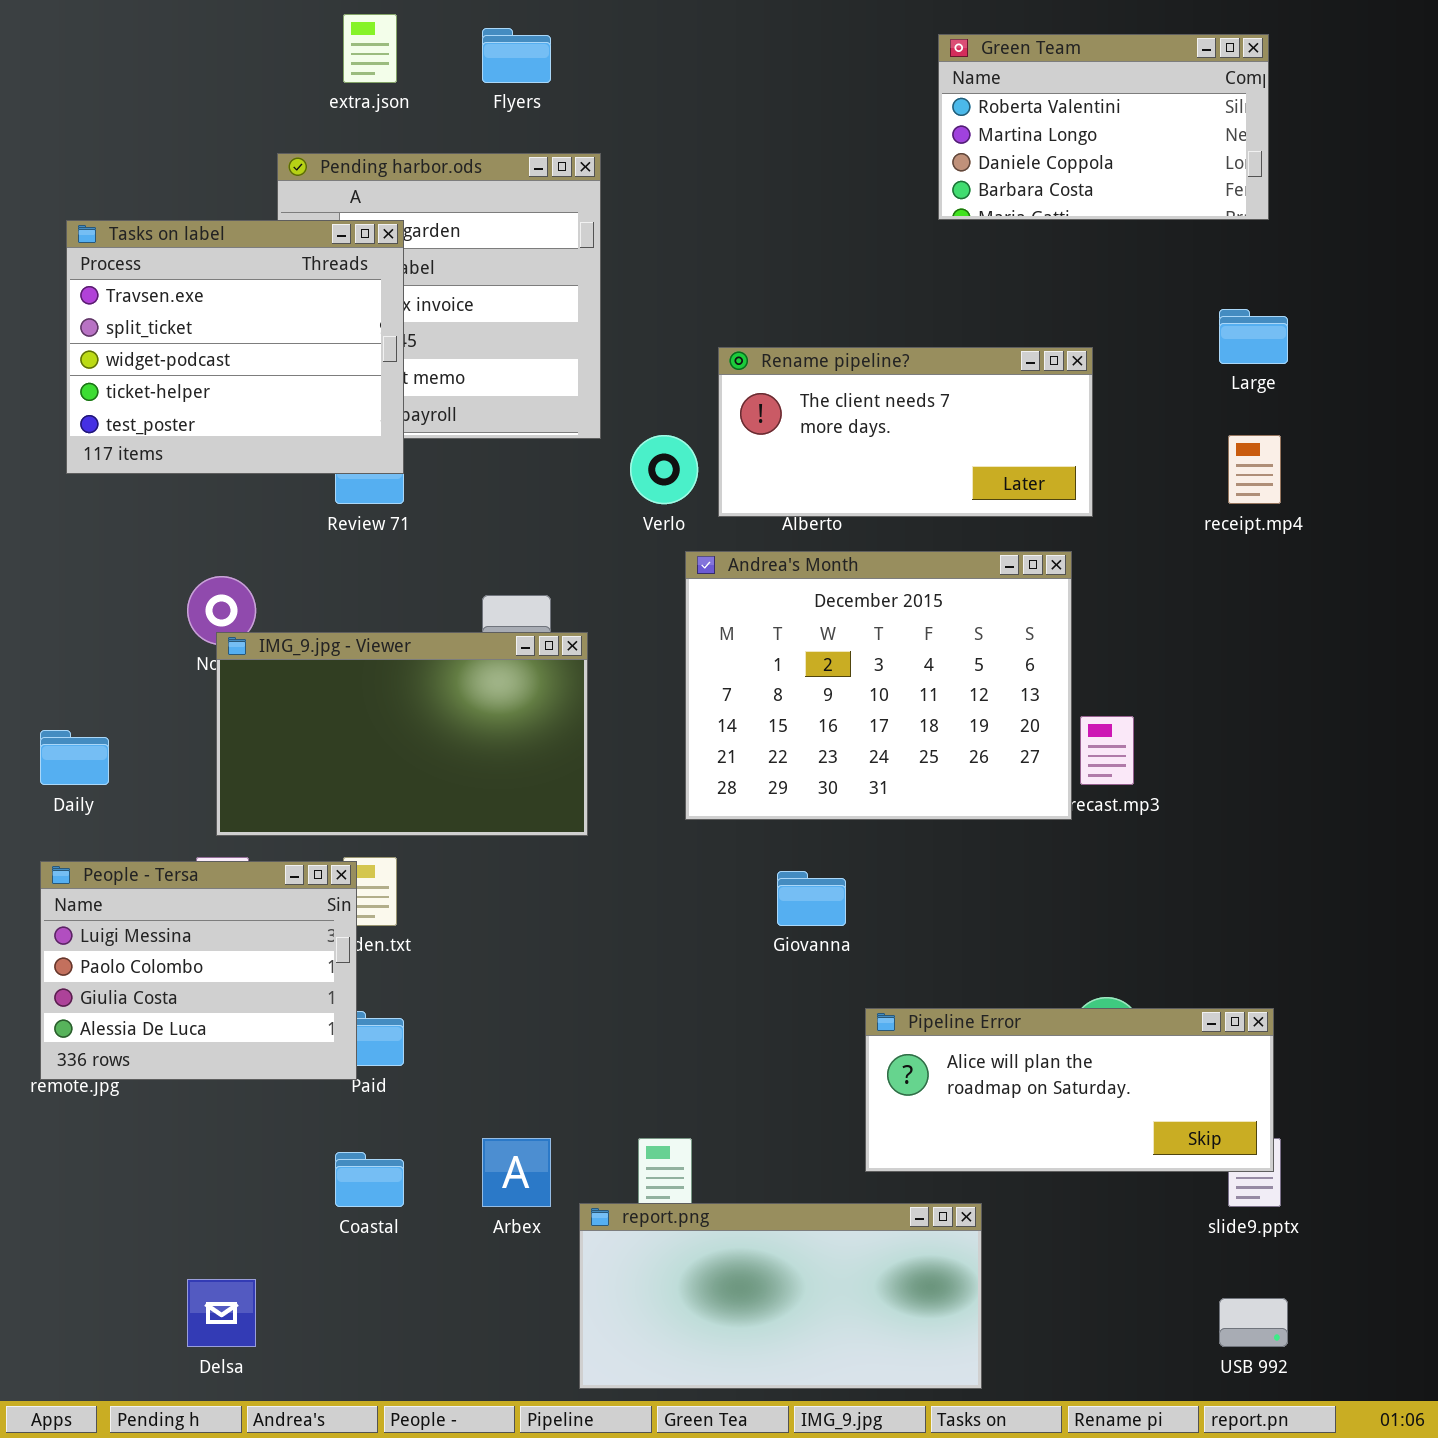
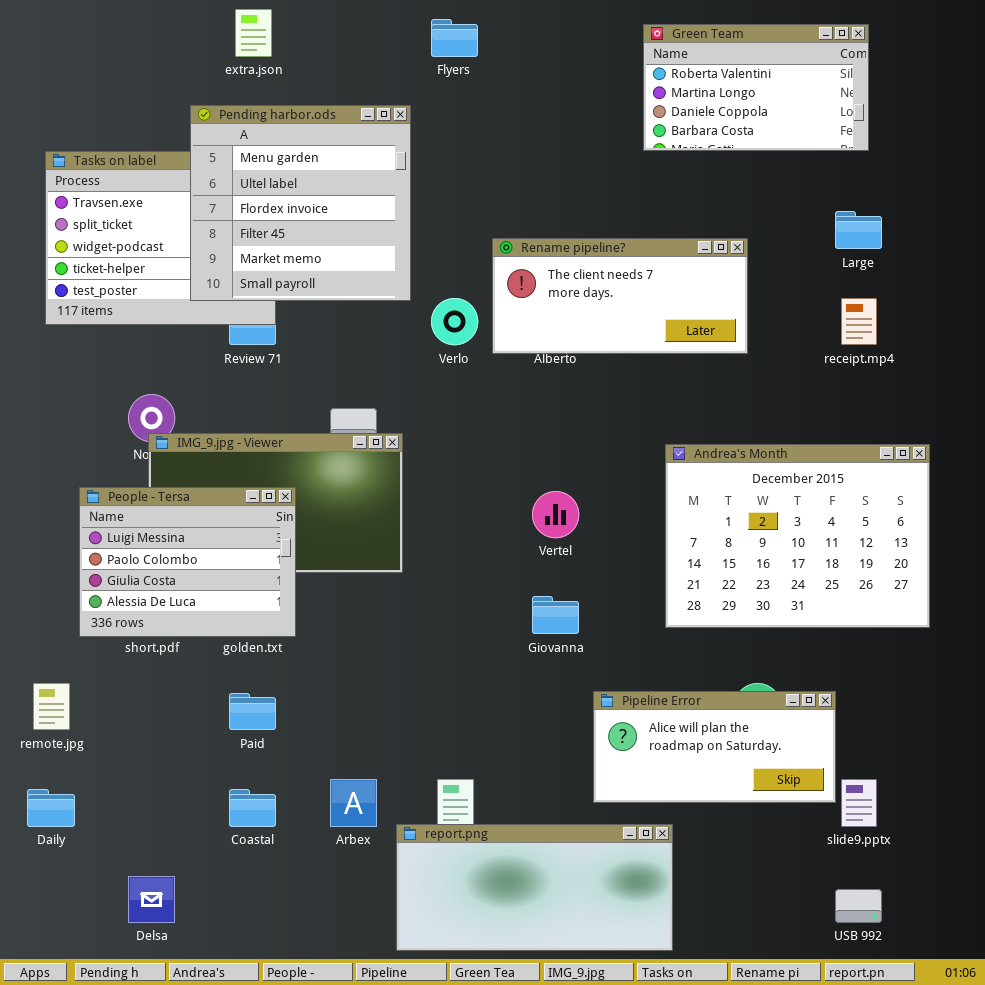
Flyers: [482,28,551,83] -> [431,19,478,57], moved
Pending harbor.ods: [277,153,601,439] -> [190,105,411,301], raised
Andrea's Month: [685,551,1072,820] -> [665,444,930,628], moved
Daily: [40,730,109,785] -> [27,789,75,827], moved
People - Tersa: [40,861,357,1080] -> [79,487,296,637], moved
Pipeline Error: [865,1008,1274,1172] -> [593,691,836,803], resized

